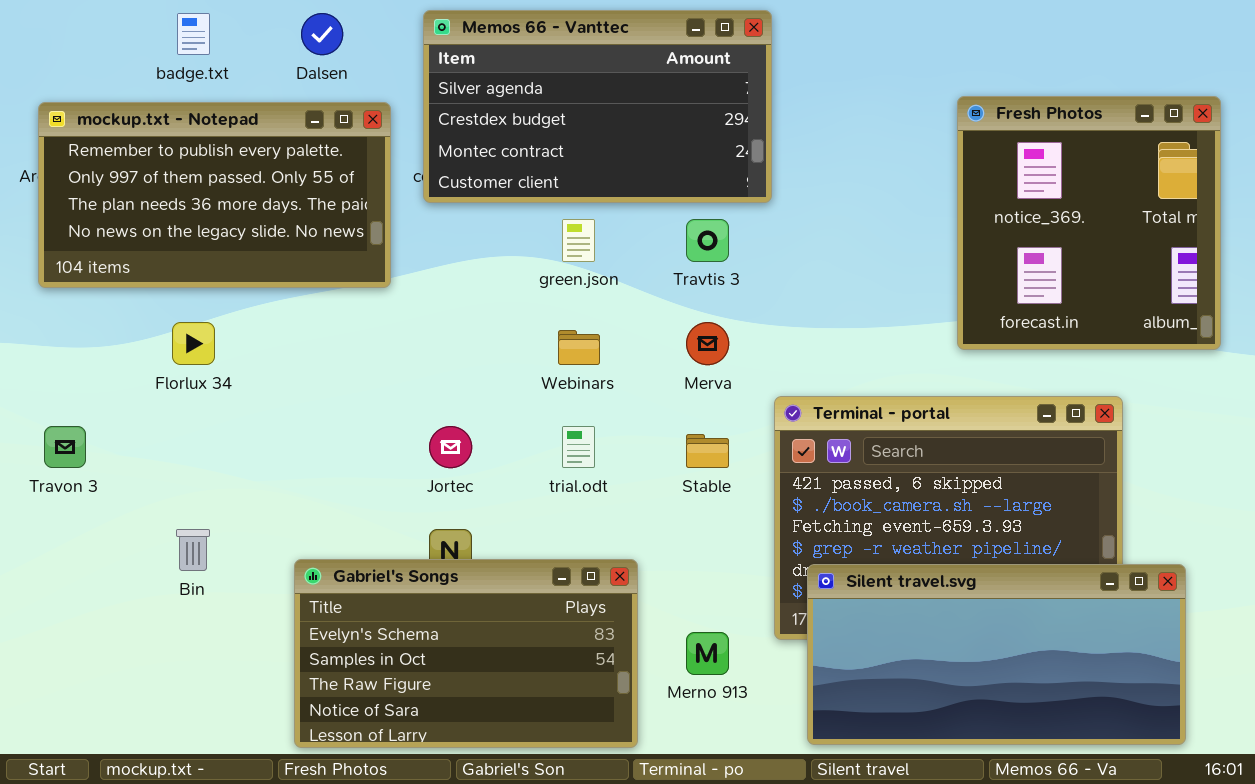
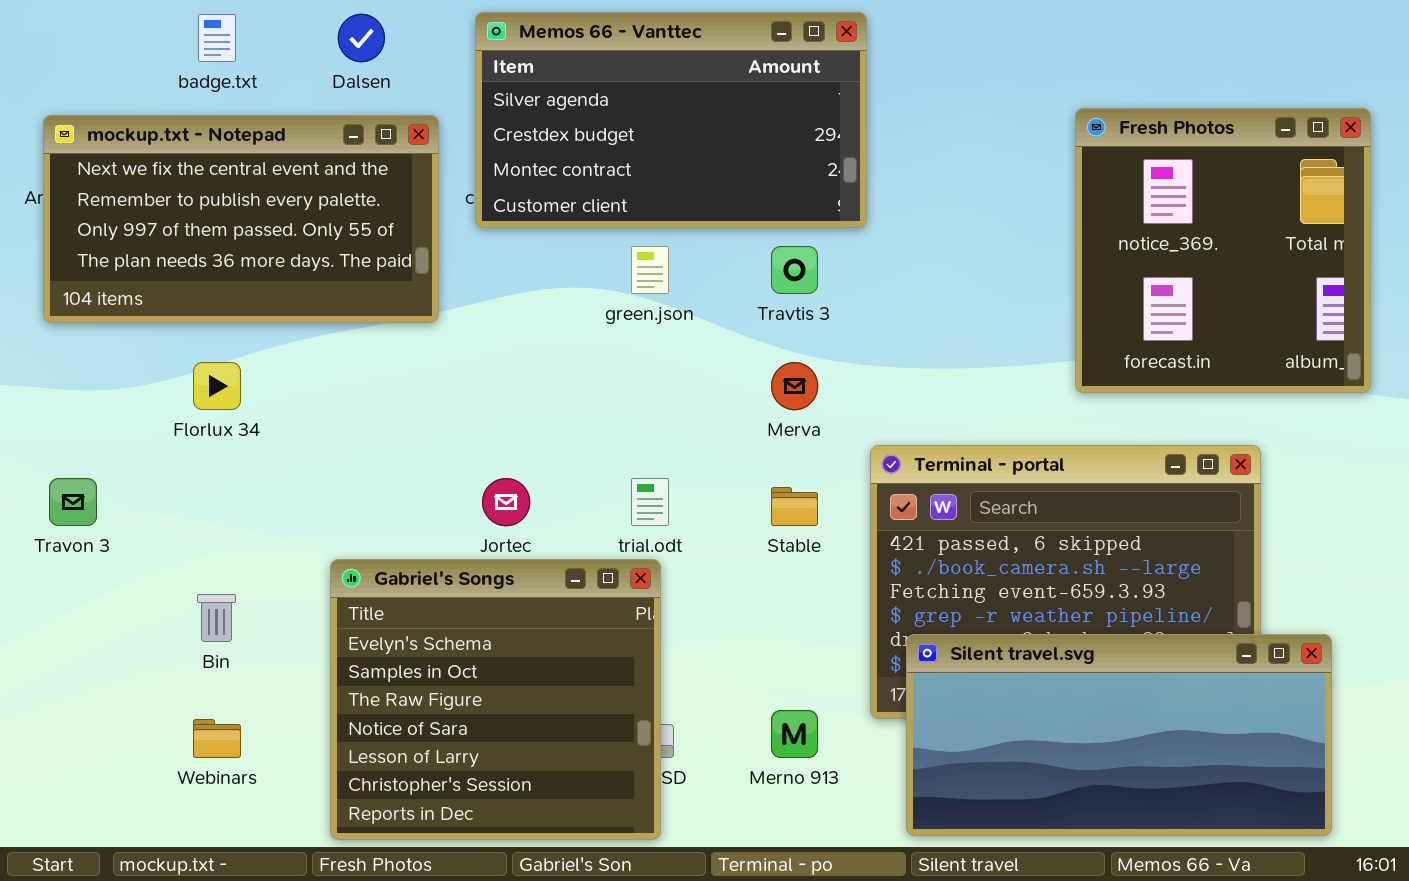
mockup.txt - Notepad: [38,102,391,288] -> [43,115,439,323], scrolled up 1 row
Webinars: [558,330,600,365] -> [193,719,241,758], moved
Gabriel's Songs: [294,559,638,748] -> [330,559,661,840], resized

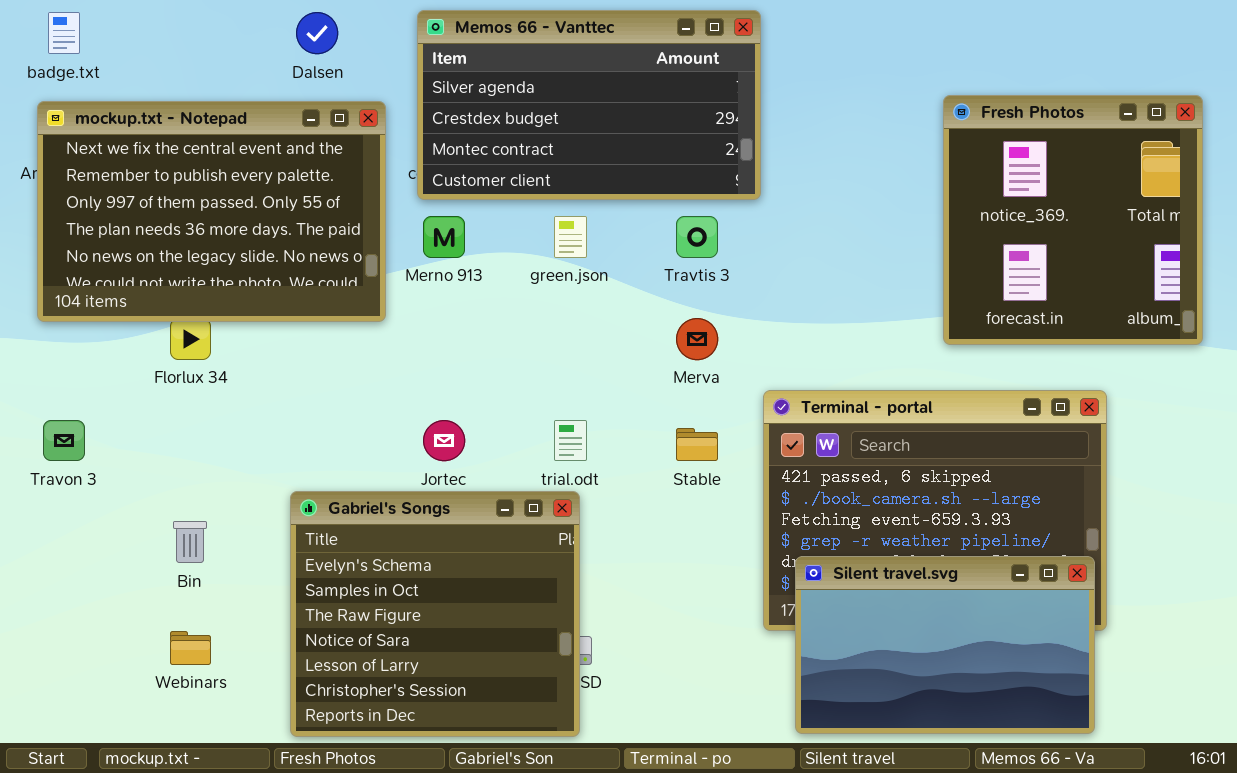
badge.txt: [198,14,236,62] -> [48,12,80,54], moved
mockup.txt - Notepad: [43,115,439,323] -> [37,101,386,322], resized
Silent travel.svg: [906,634,1332,836] -> [795,556,1095,734], resized
Merno 913: [771,710,818,758] -> [423,216,465,258], moved

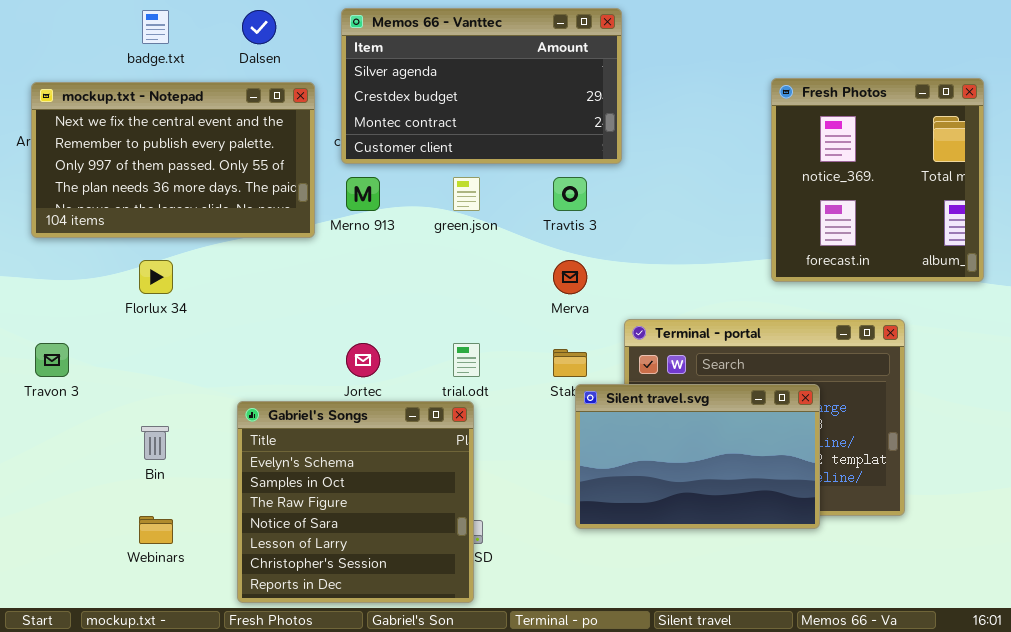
badge.txt: [48,12,80,54] -> [142,10,169,44], moved
mockup.txt - Notepad: [37,101,386,322] -> [31,82,315,238], resized
Silent travel.svg: [795,556,1095,734] -> [575,384,820,529], moved

